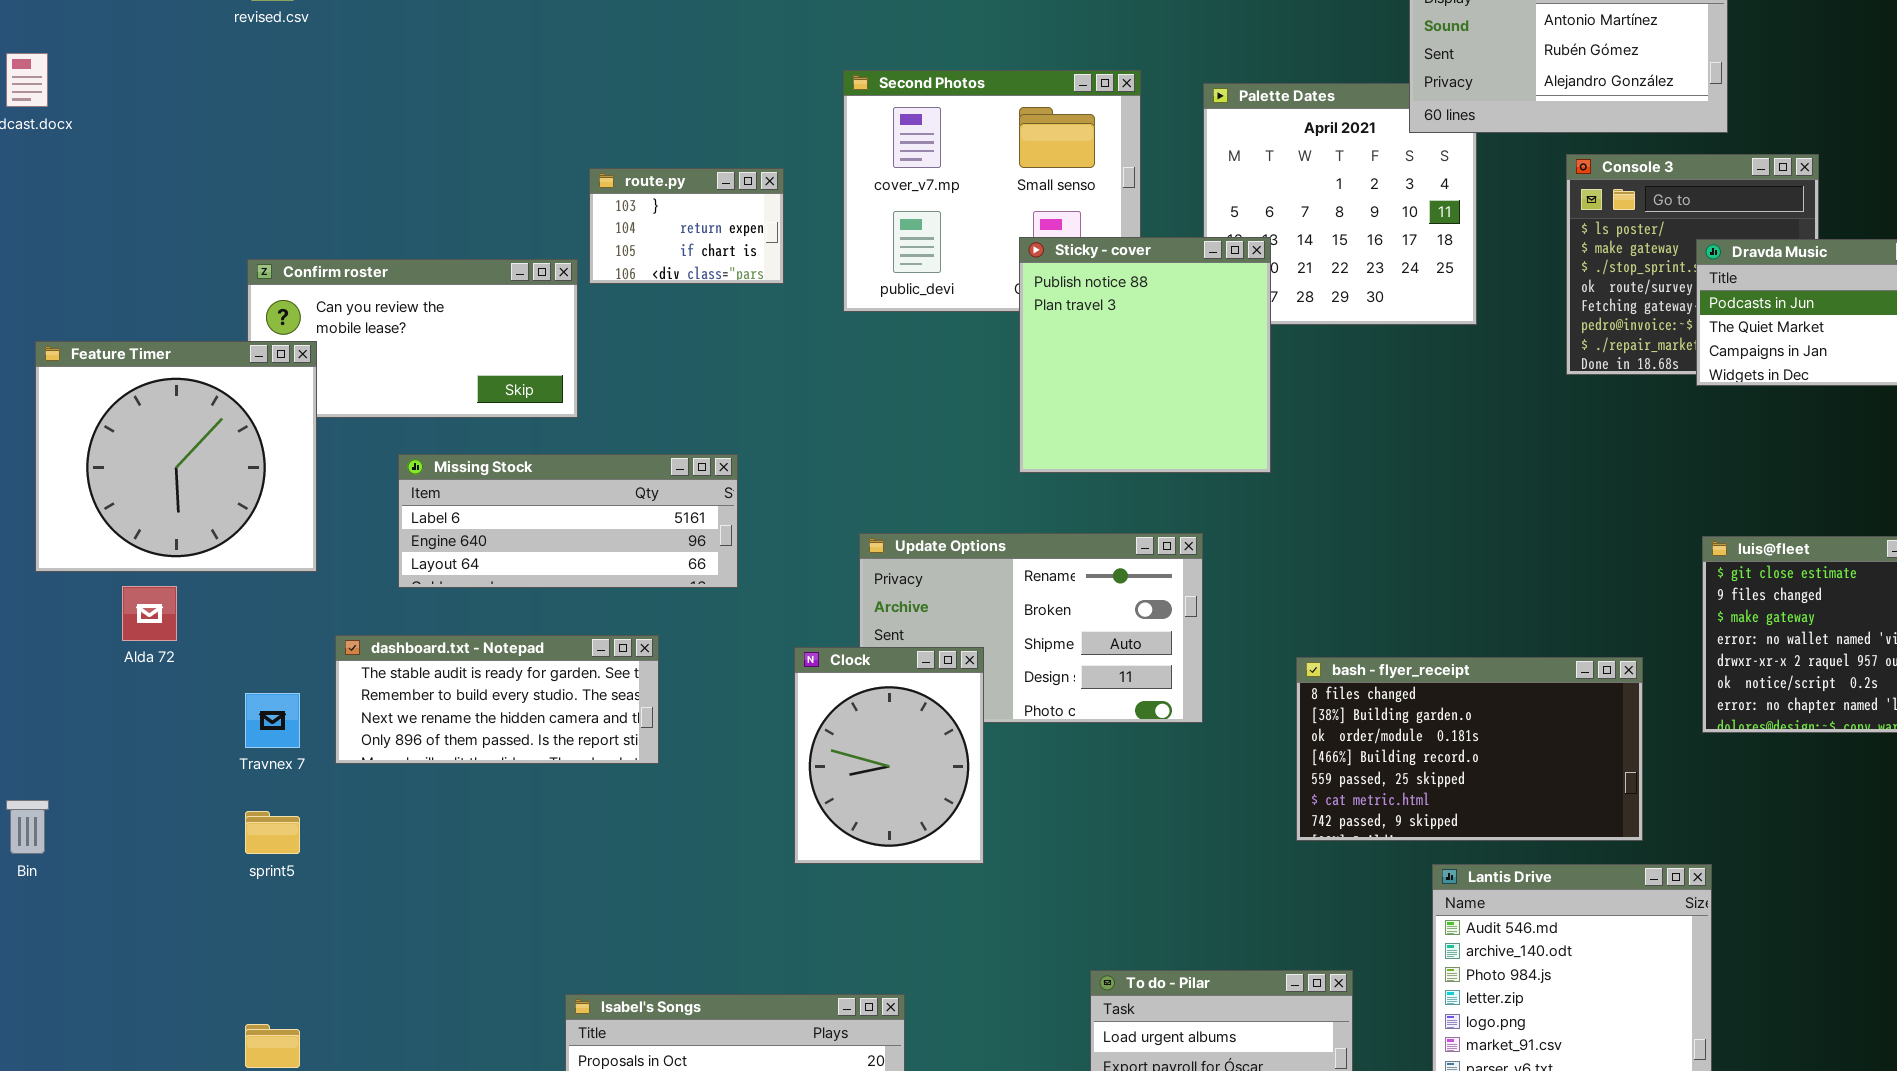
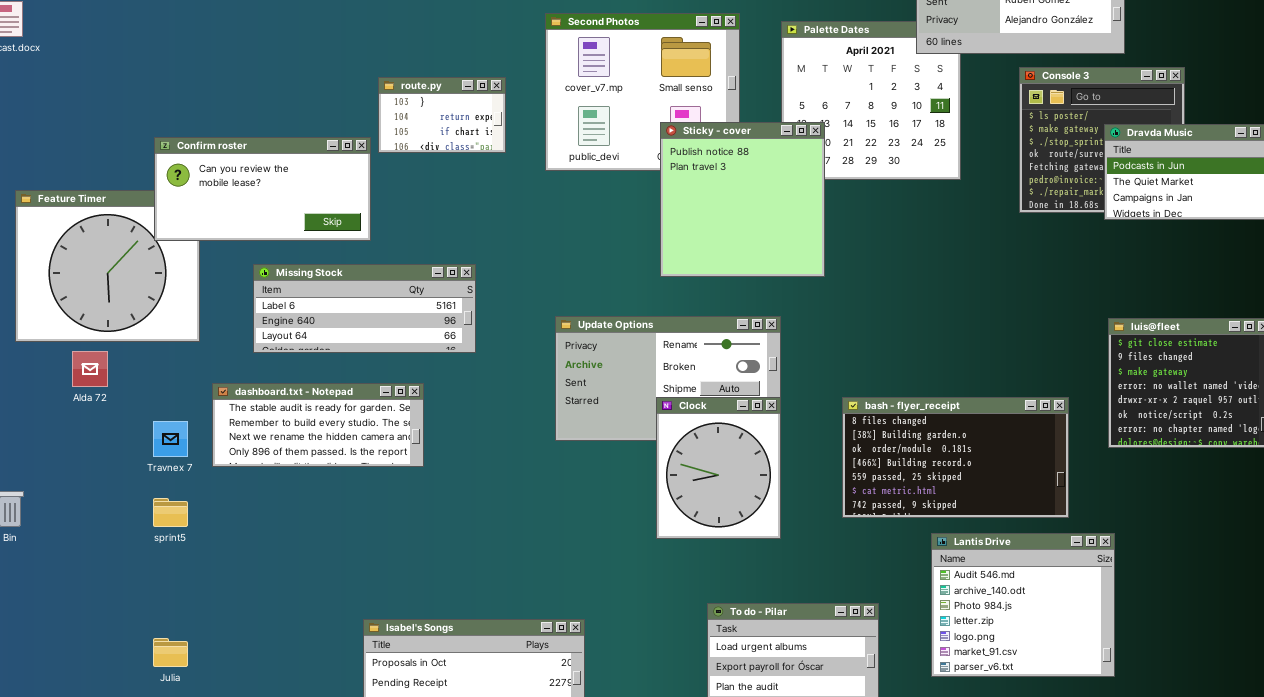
Confirm roster: [247,259,578,418] -> [154,137,371,241], raised
Clock: [794,647,984,864] -> [656,397,781,539], moved

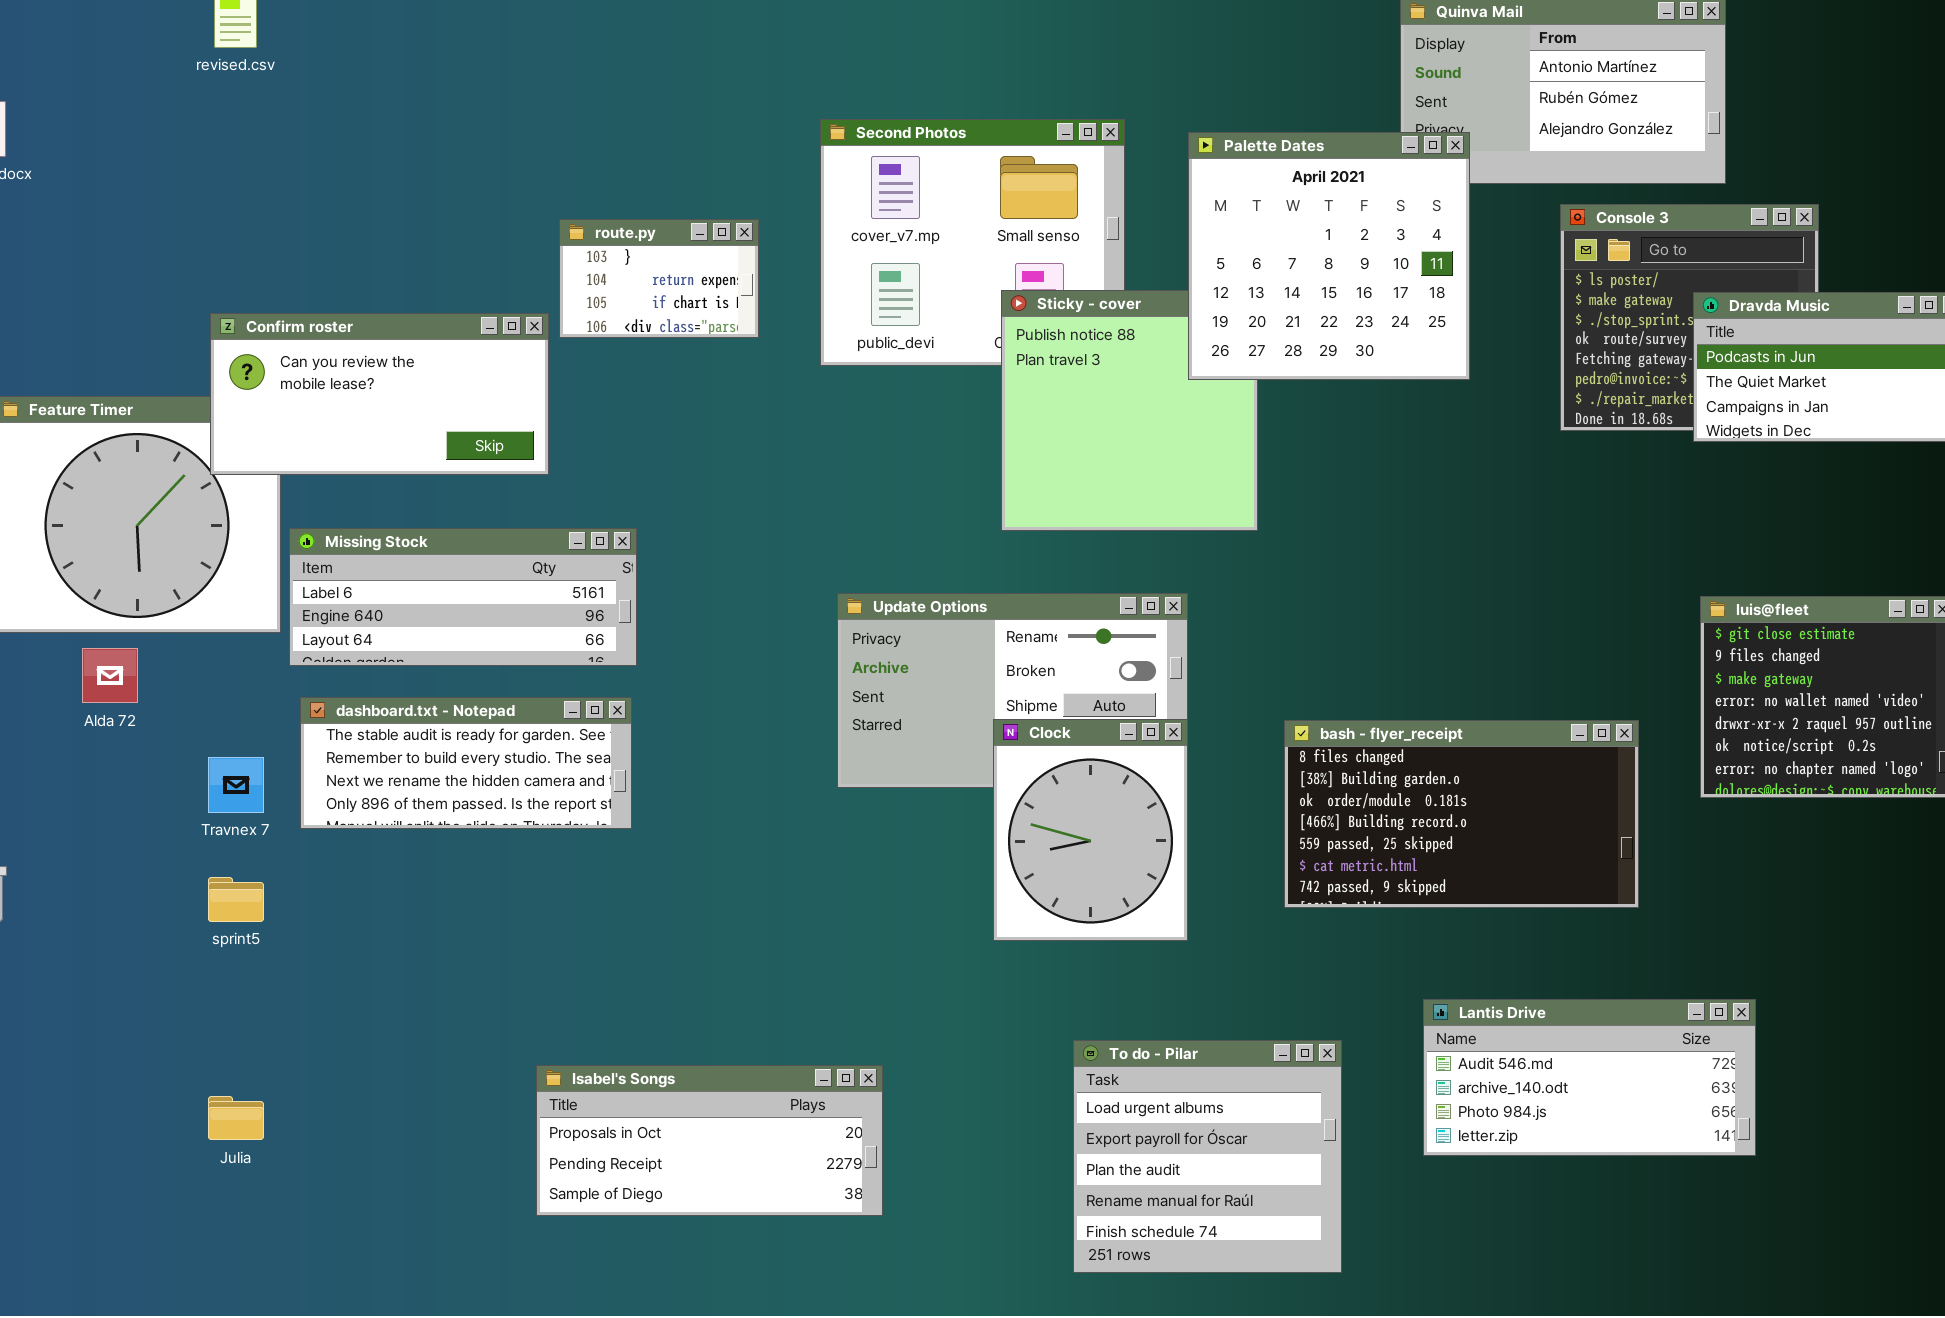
Palette Dates: [781,21,961,180] -> [1188,132,1470,380], raised
Missing Stock: [253,264,476,353] -> [289,528,637,666], moved
Lantis Drive: [931,533,1115,677] -> [1423,999,1756,1156], resized

